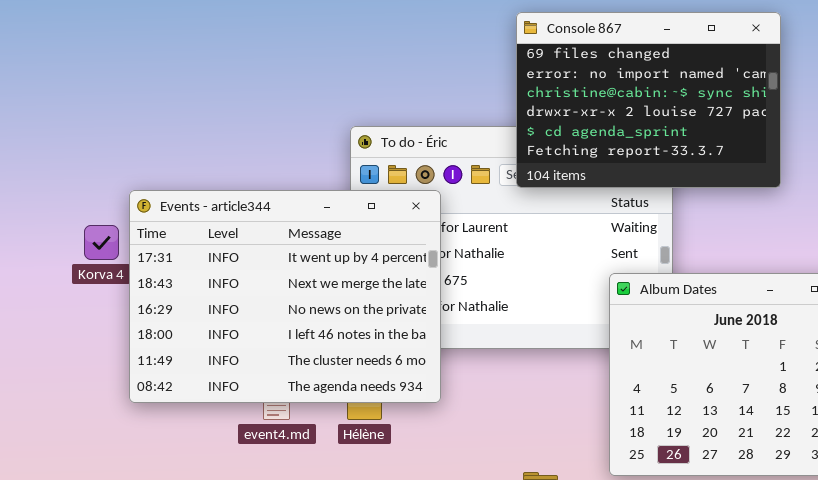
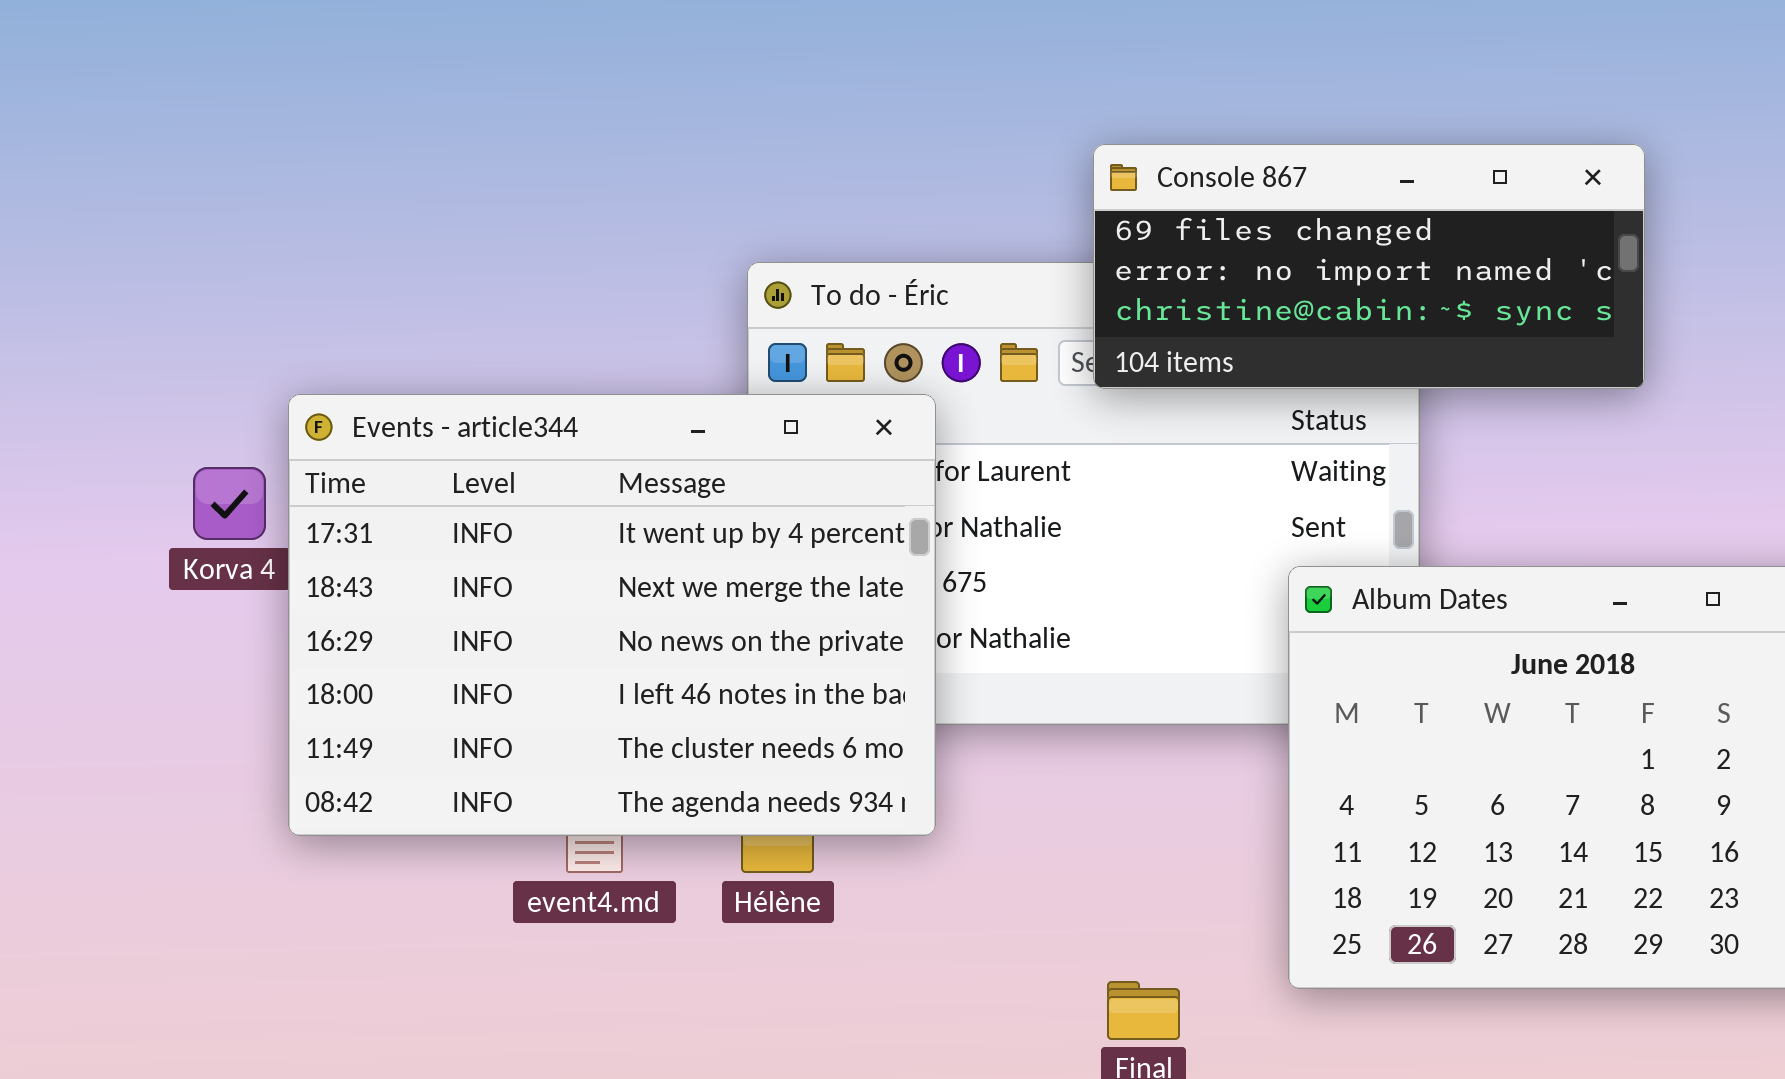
Console 867: [516,12,781,188] -> [1093,144,1645,389], resized

